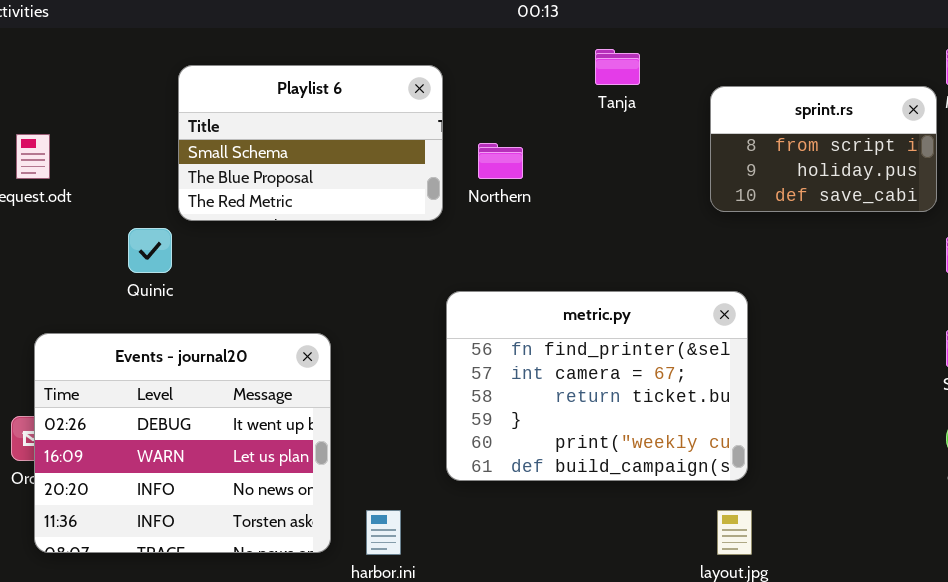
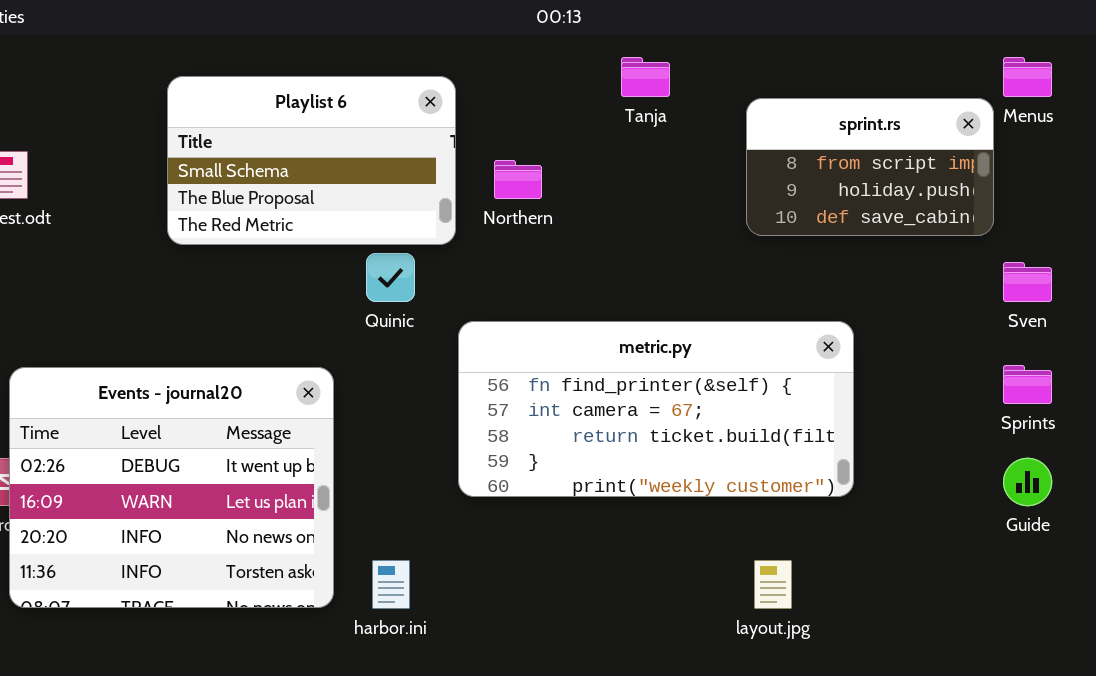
Quinic: [128,228,172,273] -> [366,253,415,302], moved
metric.py: [446,291,748,481] -> [458,321,854,497], resized

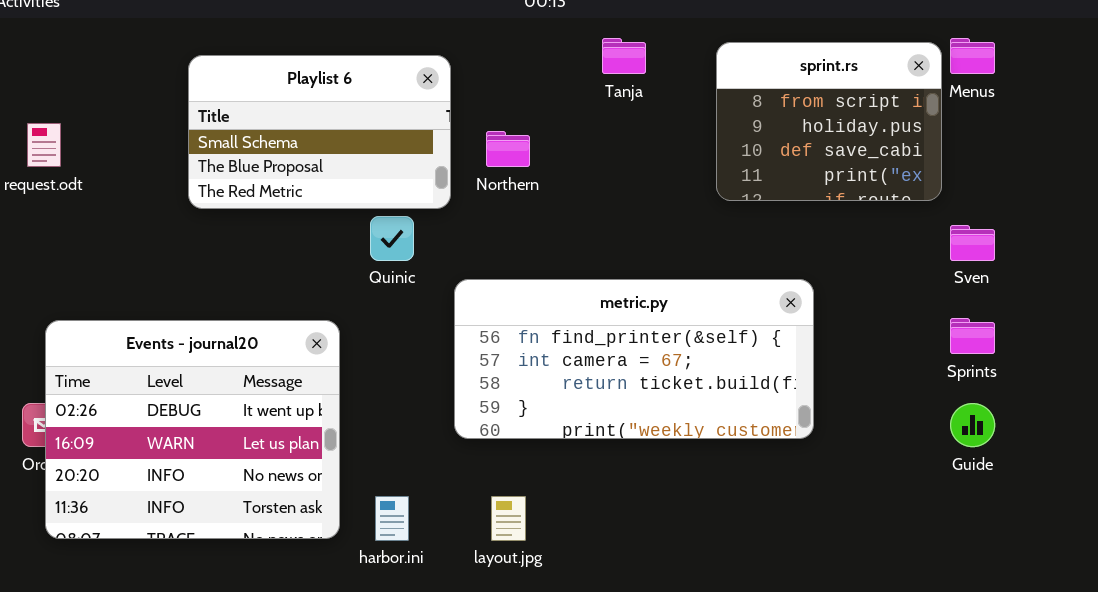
sprint.rs: [746,98,994,236] -> [716,42,942,201], resized
layout.jpg: [754,560,792,609] -> [491,496,526,541], moved

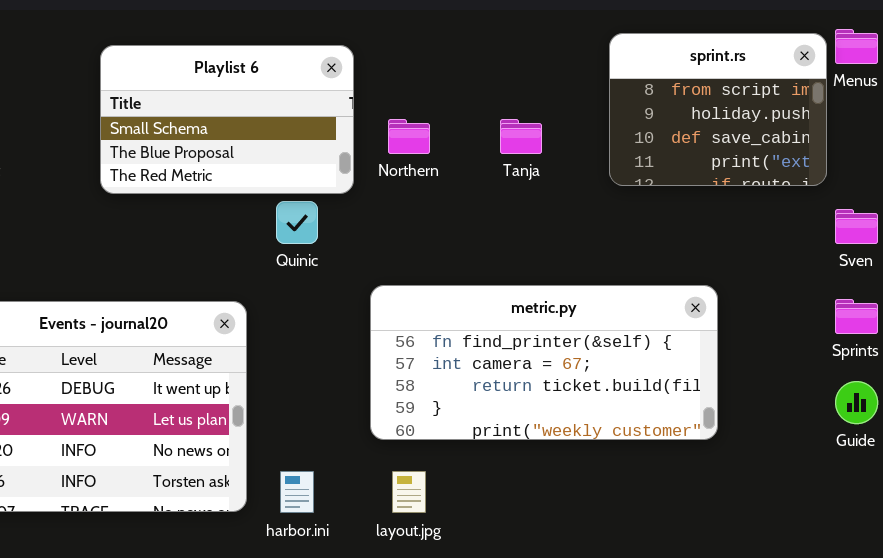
Tanja: [602,38,646,74] -> [500,119,542,154], moved
metric.py: [454,279,814,439] -> [370,285,718,440], moved

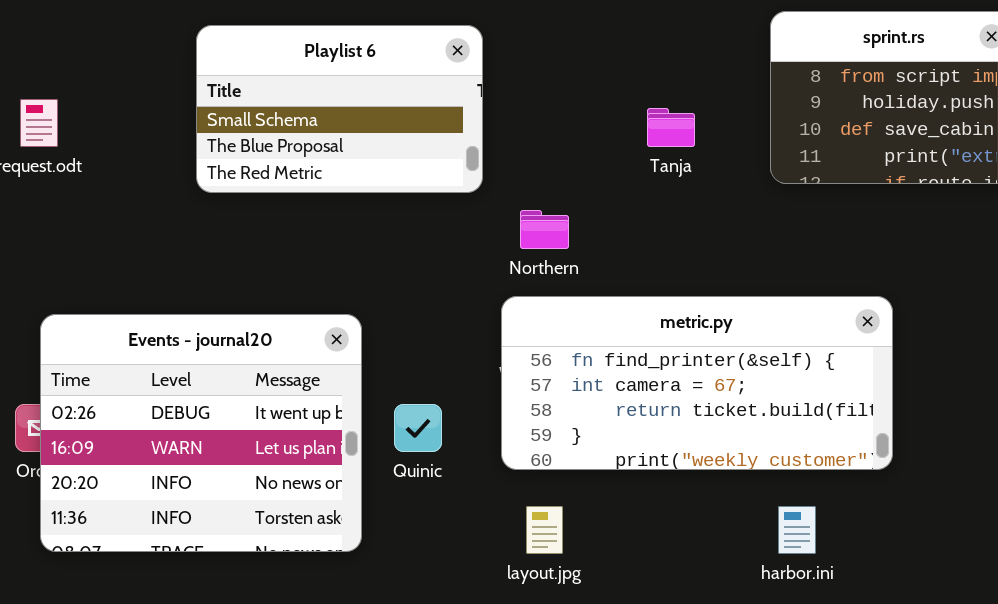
Northern: [388,119,430,154] -> [520,210,569,249], moved
Quinic: [276,201,318,244] -> [394,404,442,452], moved
harbor.ini: [280,471,314,513] -> [778,506,816,554], moved

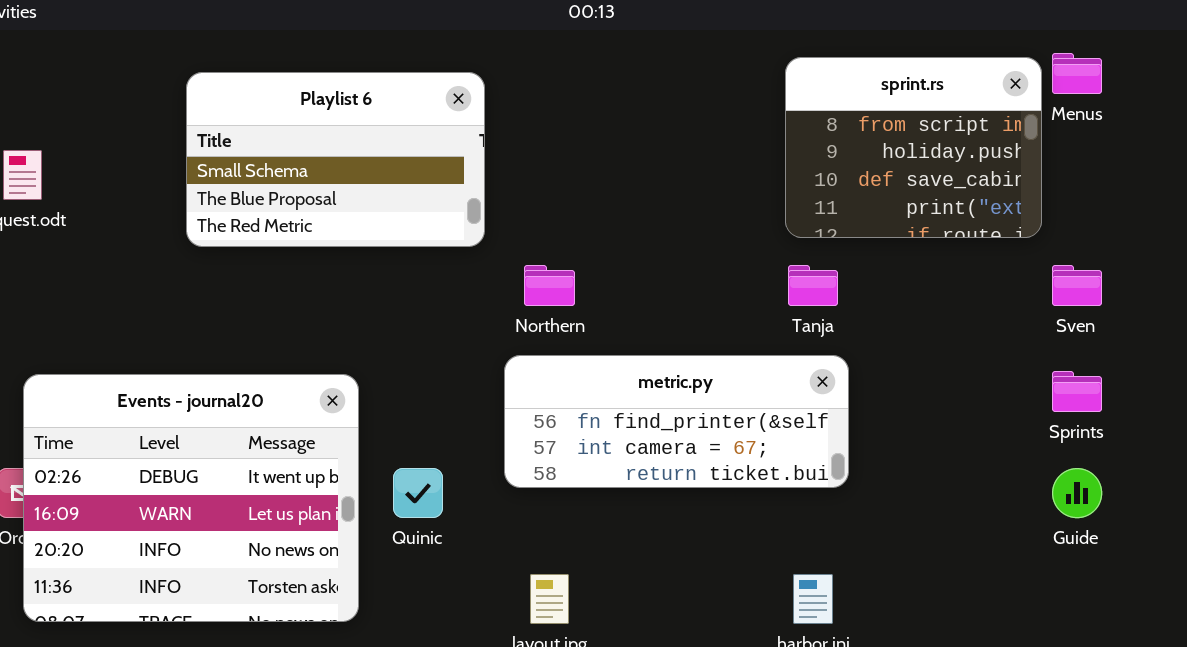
Tanja: [647,108,695,147] -> [788,265,838,306], moved
metric.py: [501,296,893,470] -> [504,355,849,488], resized

